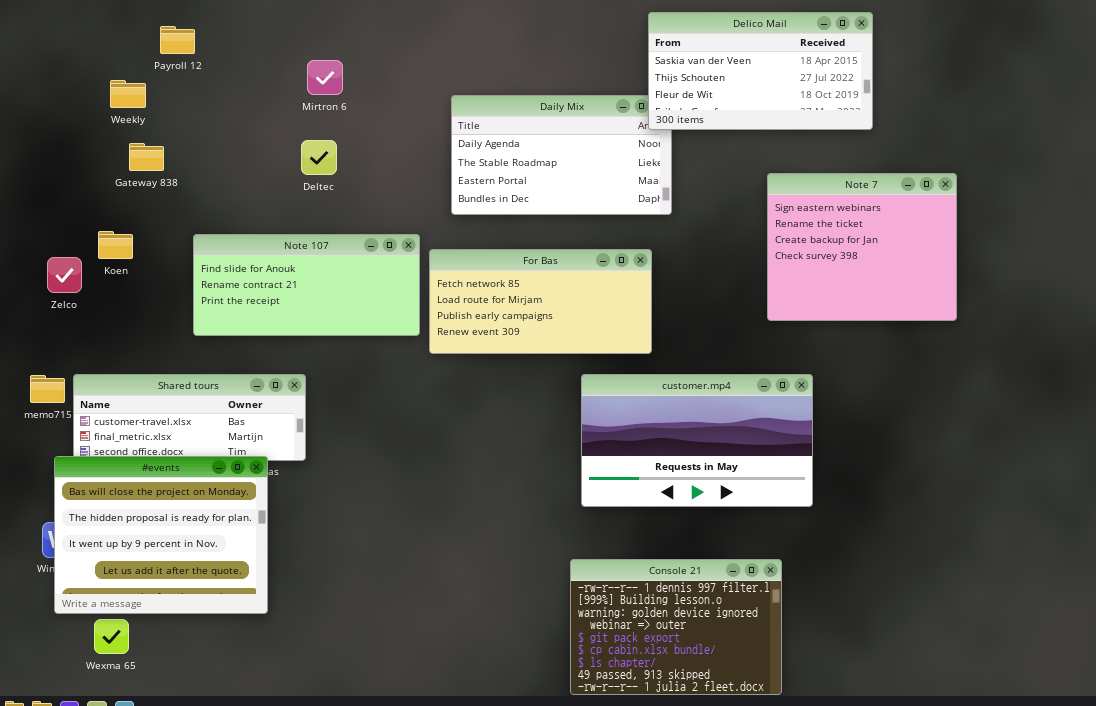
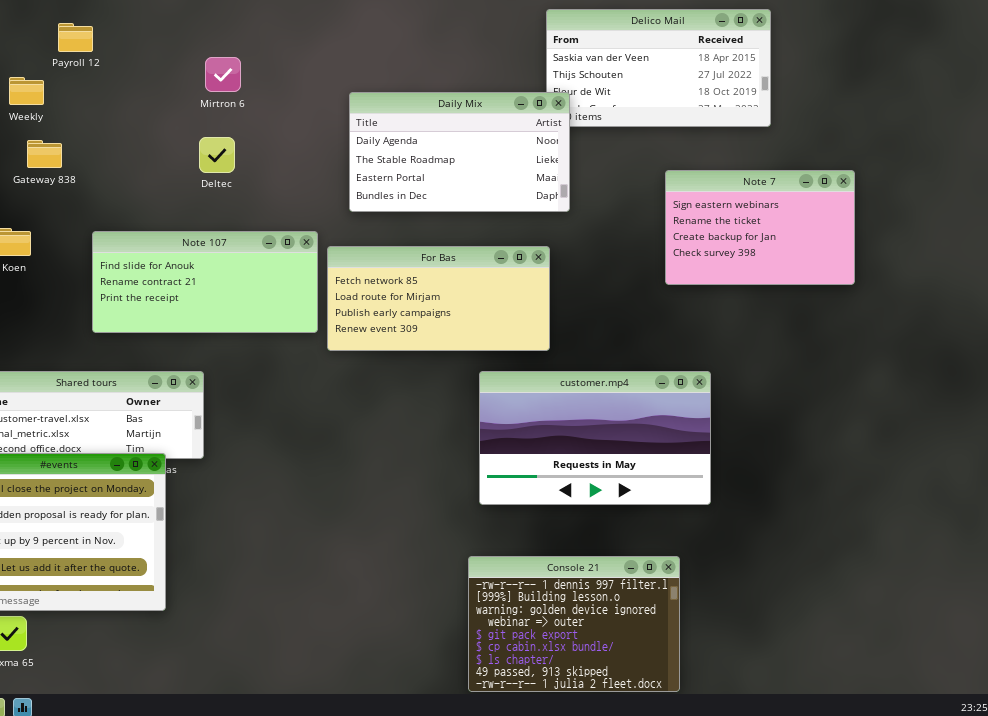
Daily Mix: [451,95,672,215] -> [349,92,570,212], raised
Note 7: [767,173,957,321] -> [665,170,855,285], resized

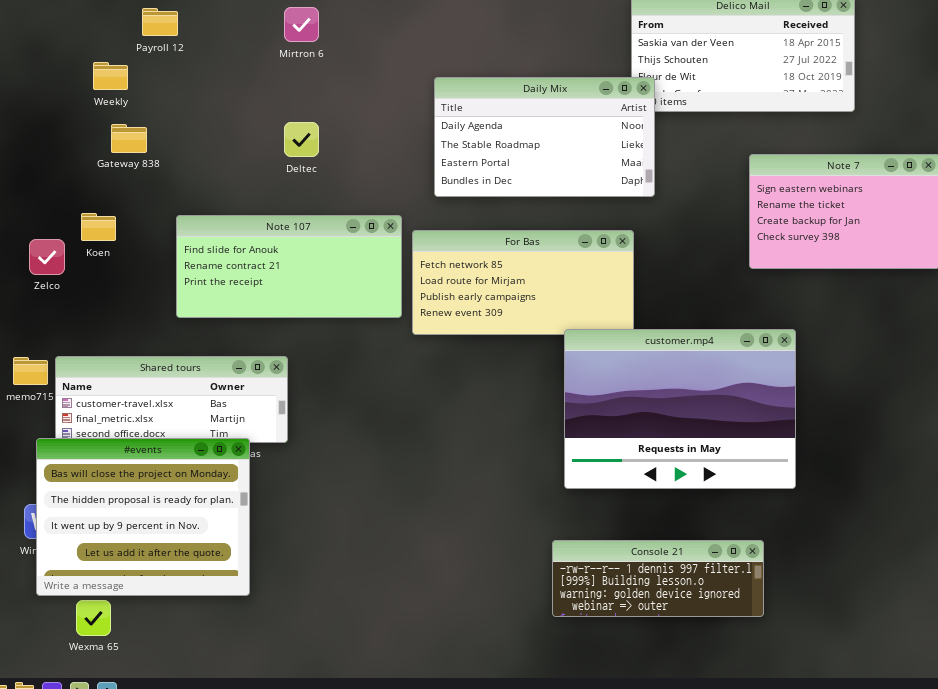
Mirtron 6: [205,57,241,92] -> [284,7,319,42], moved
customer.mp4: [479,371,711,505] -> [564,329,796,489], resized
Console 21: [468,556,680,692] -> [552,540,764,617], resized

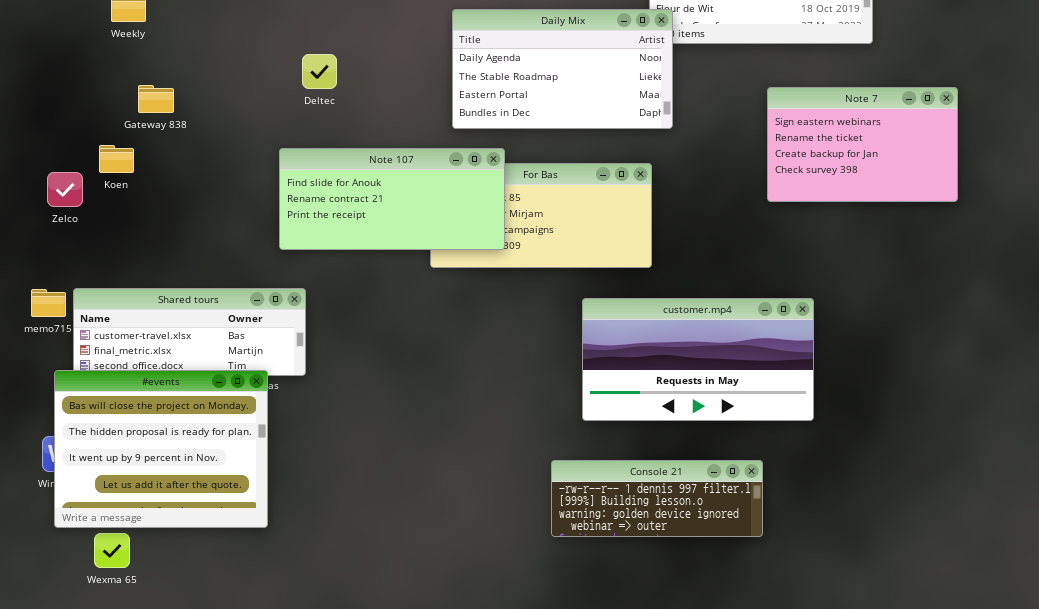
Gateway 838: [111,124,147,153] -> [138,85,174,113], moved
Note 107: [176,215,402,318] -> [279,148,505,250], moved
customer.mp4: [564,329,796,489] -> [582,298,814,421], resized
Console 21: [552,540,764,617] -> [551,460,763,537], moved

